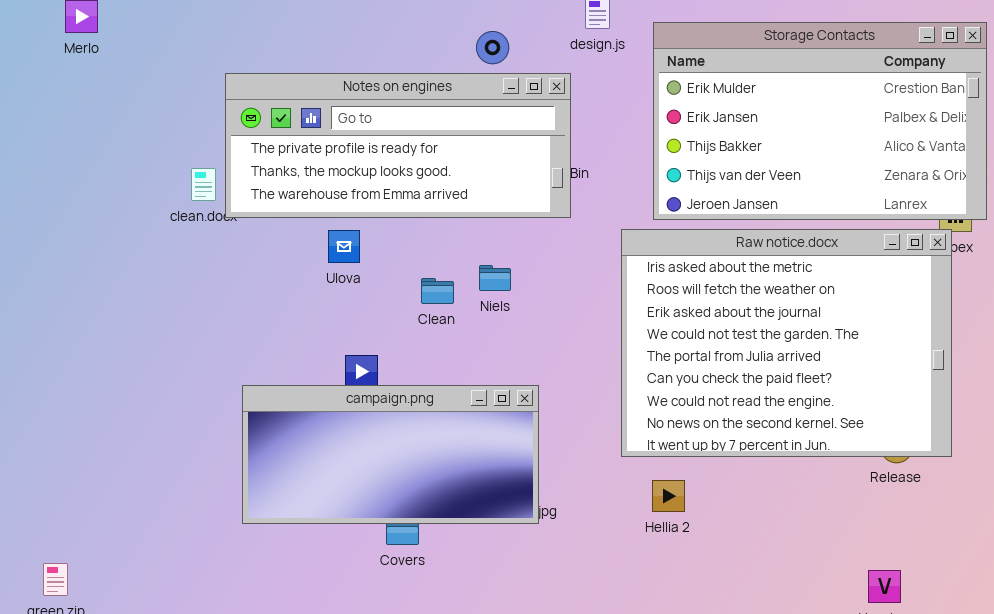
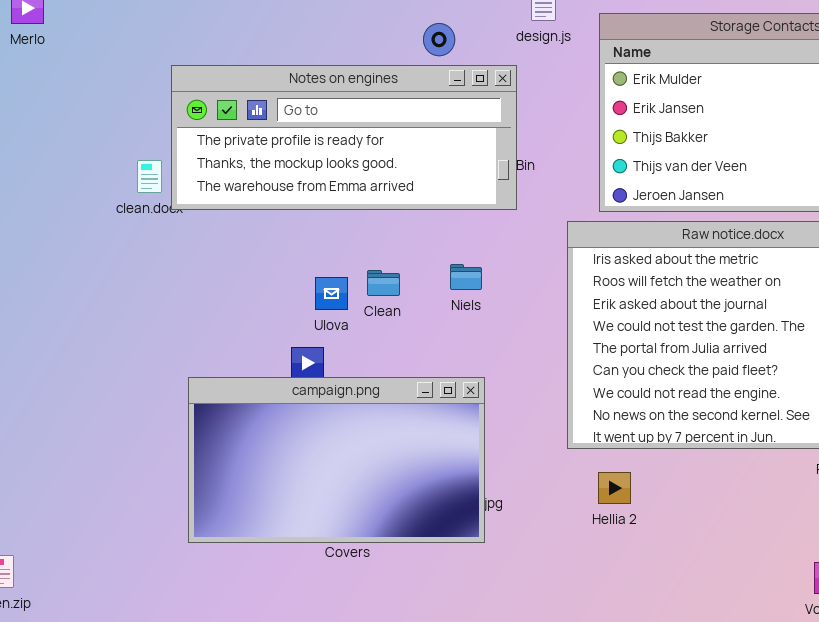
Ulova: [328,230,360,263] -> [315,277,348,310], moved
Niels: [479,265,511,291] -> [450,264,482,290], moved
campaign.png: [242,385,539,524] -> [188,377,485,543], resized

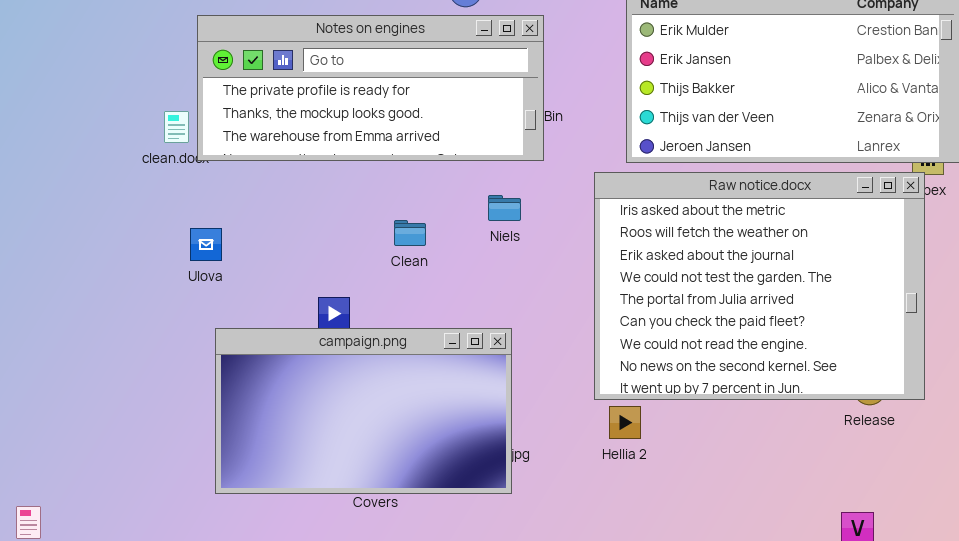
Niels: [450,264,482,290] -> [488,195,521,221], moved
Ulova: [315,277,348,310] -> [190,228,222,261], moved
Hellia 2: [598,472,631,504] -> [609,406,641,439], moved

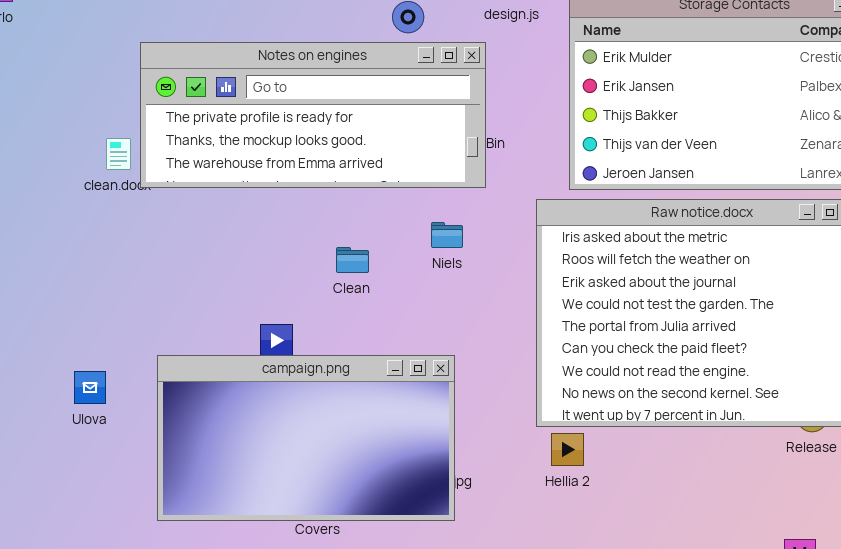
Ulova: [190,228,222,261] -> [74,371,106,404], moved

